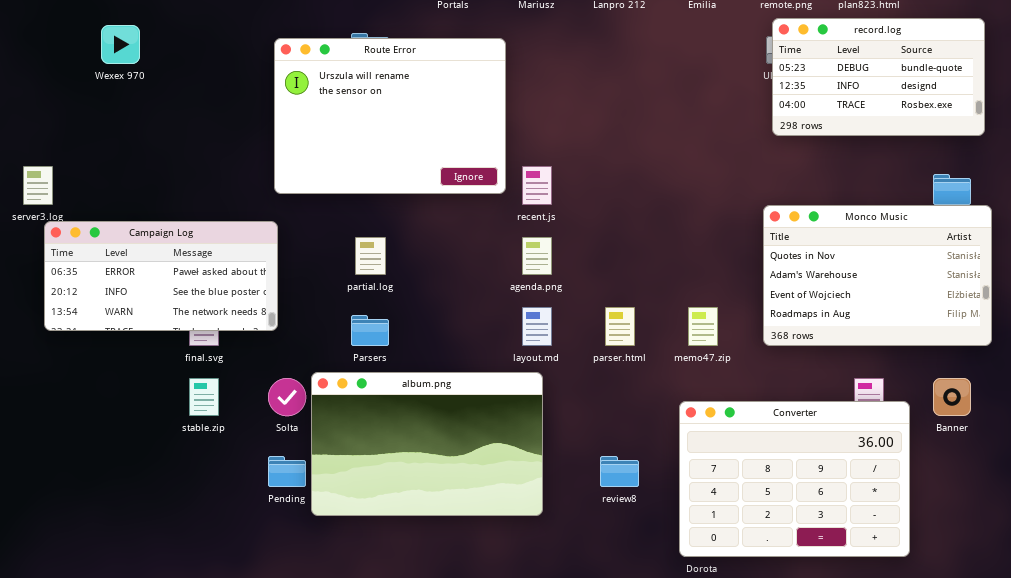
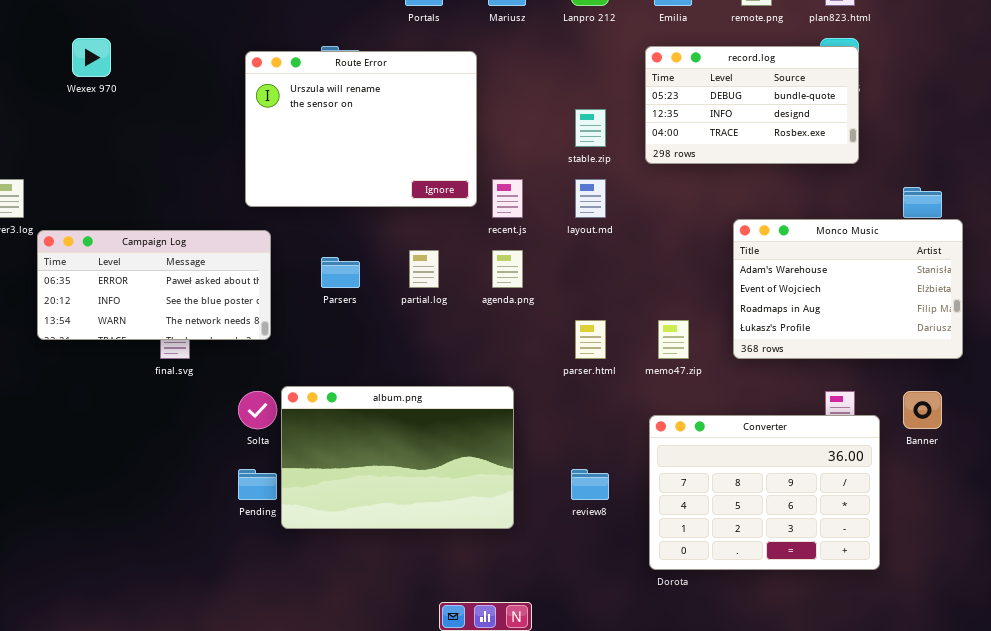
record.log: [772,18,985,136] -> [645,46,859,164], moved
Monco Music: [763,205,992,346] -> [733,219,963,359], scrolled down 1 row
Campaign Log: [44,221,278,331] -> [37,230,271,340], moved
partial.log: [355,237,386,275] -> [409,250,439,288], moved
layout.md: [522,307,552,346] -> [575,179,606,218], moved
Parsers: [351,315,389,346] -> [321,257,360,288], moved
stable.zip: [189,378,219,416] -> [575,109,606,147], moved

